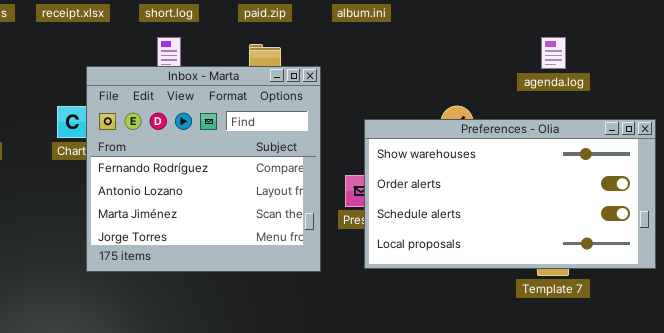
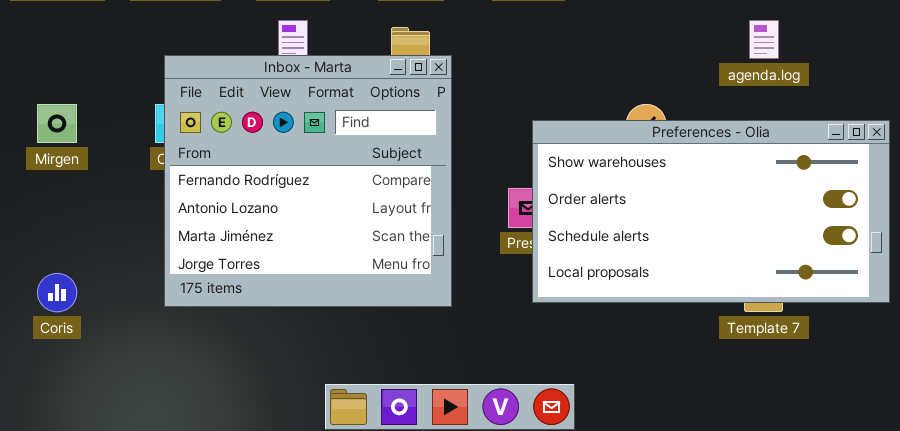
Inbox - Marta: [86,66,321,272] -> [164,55,452,307], moved

